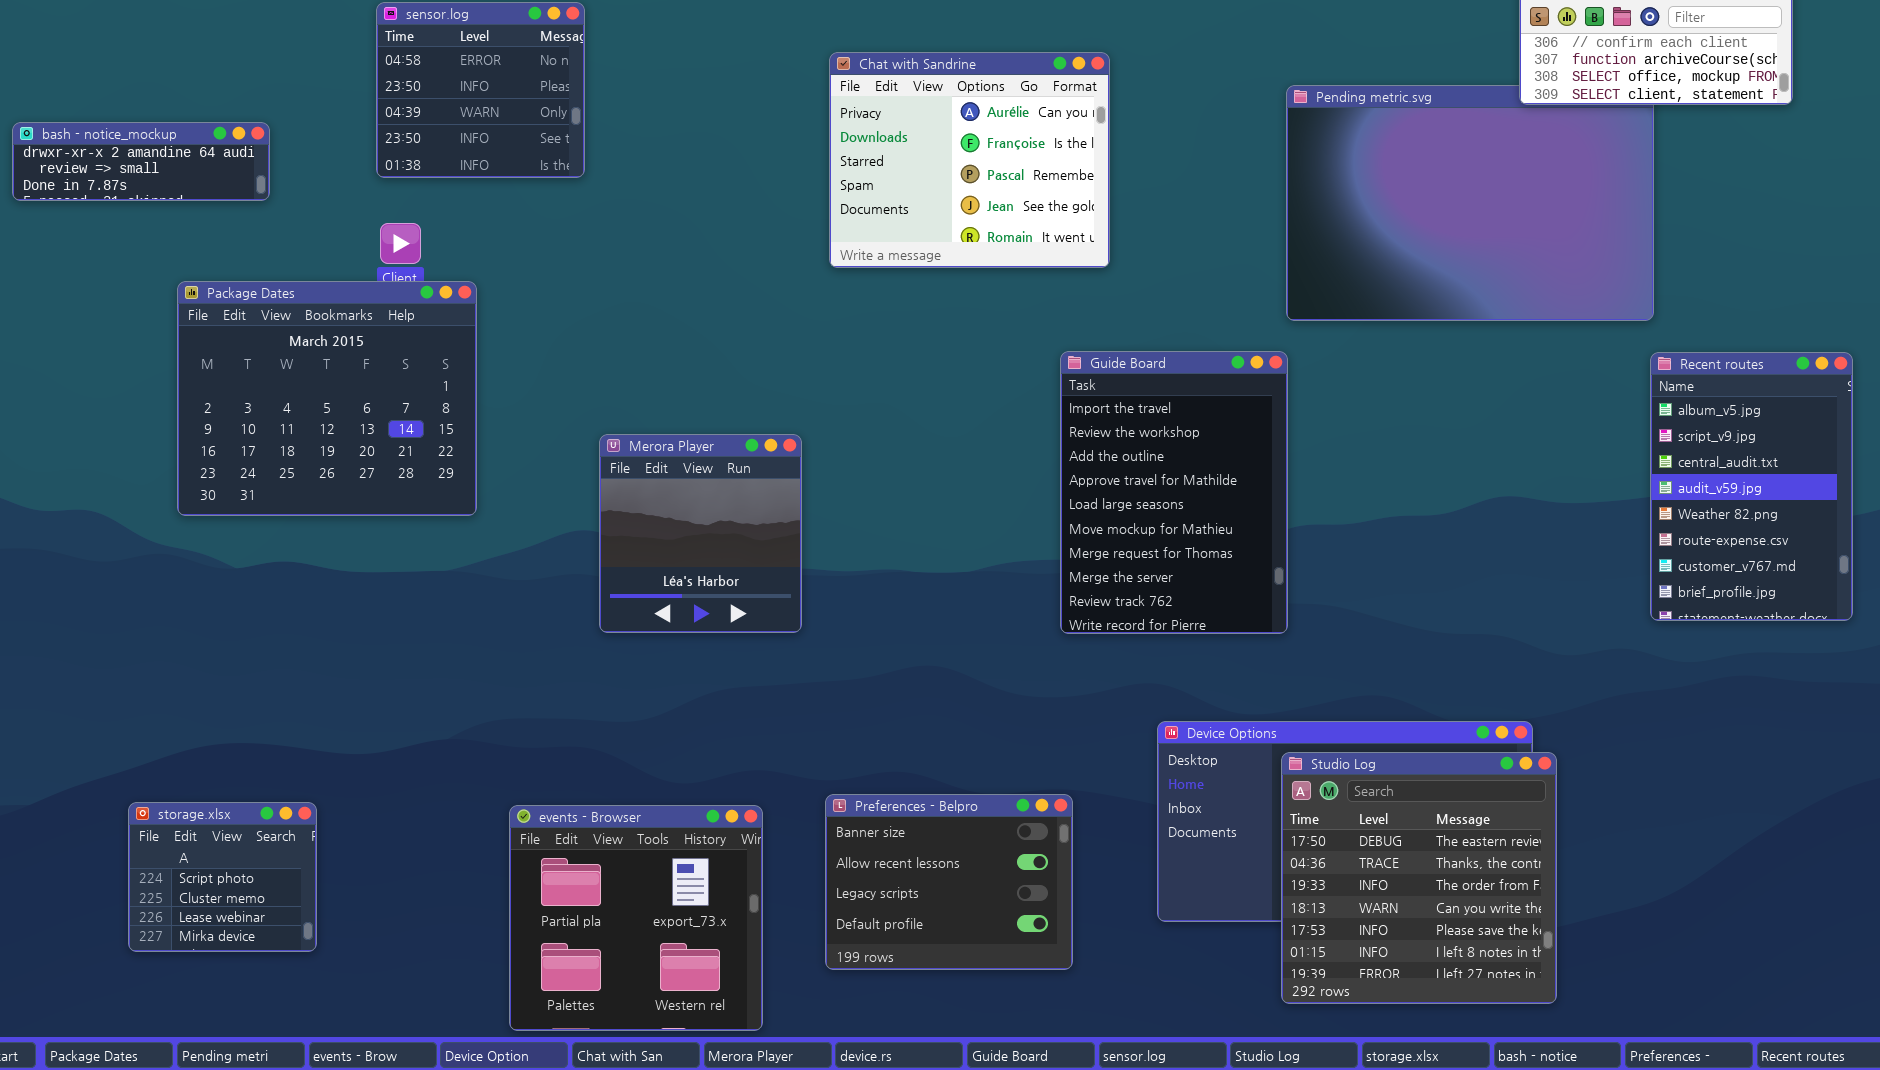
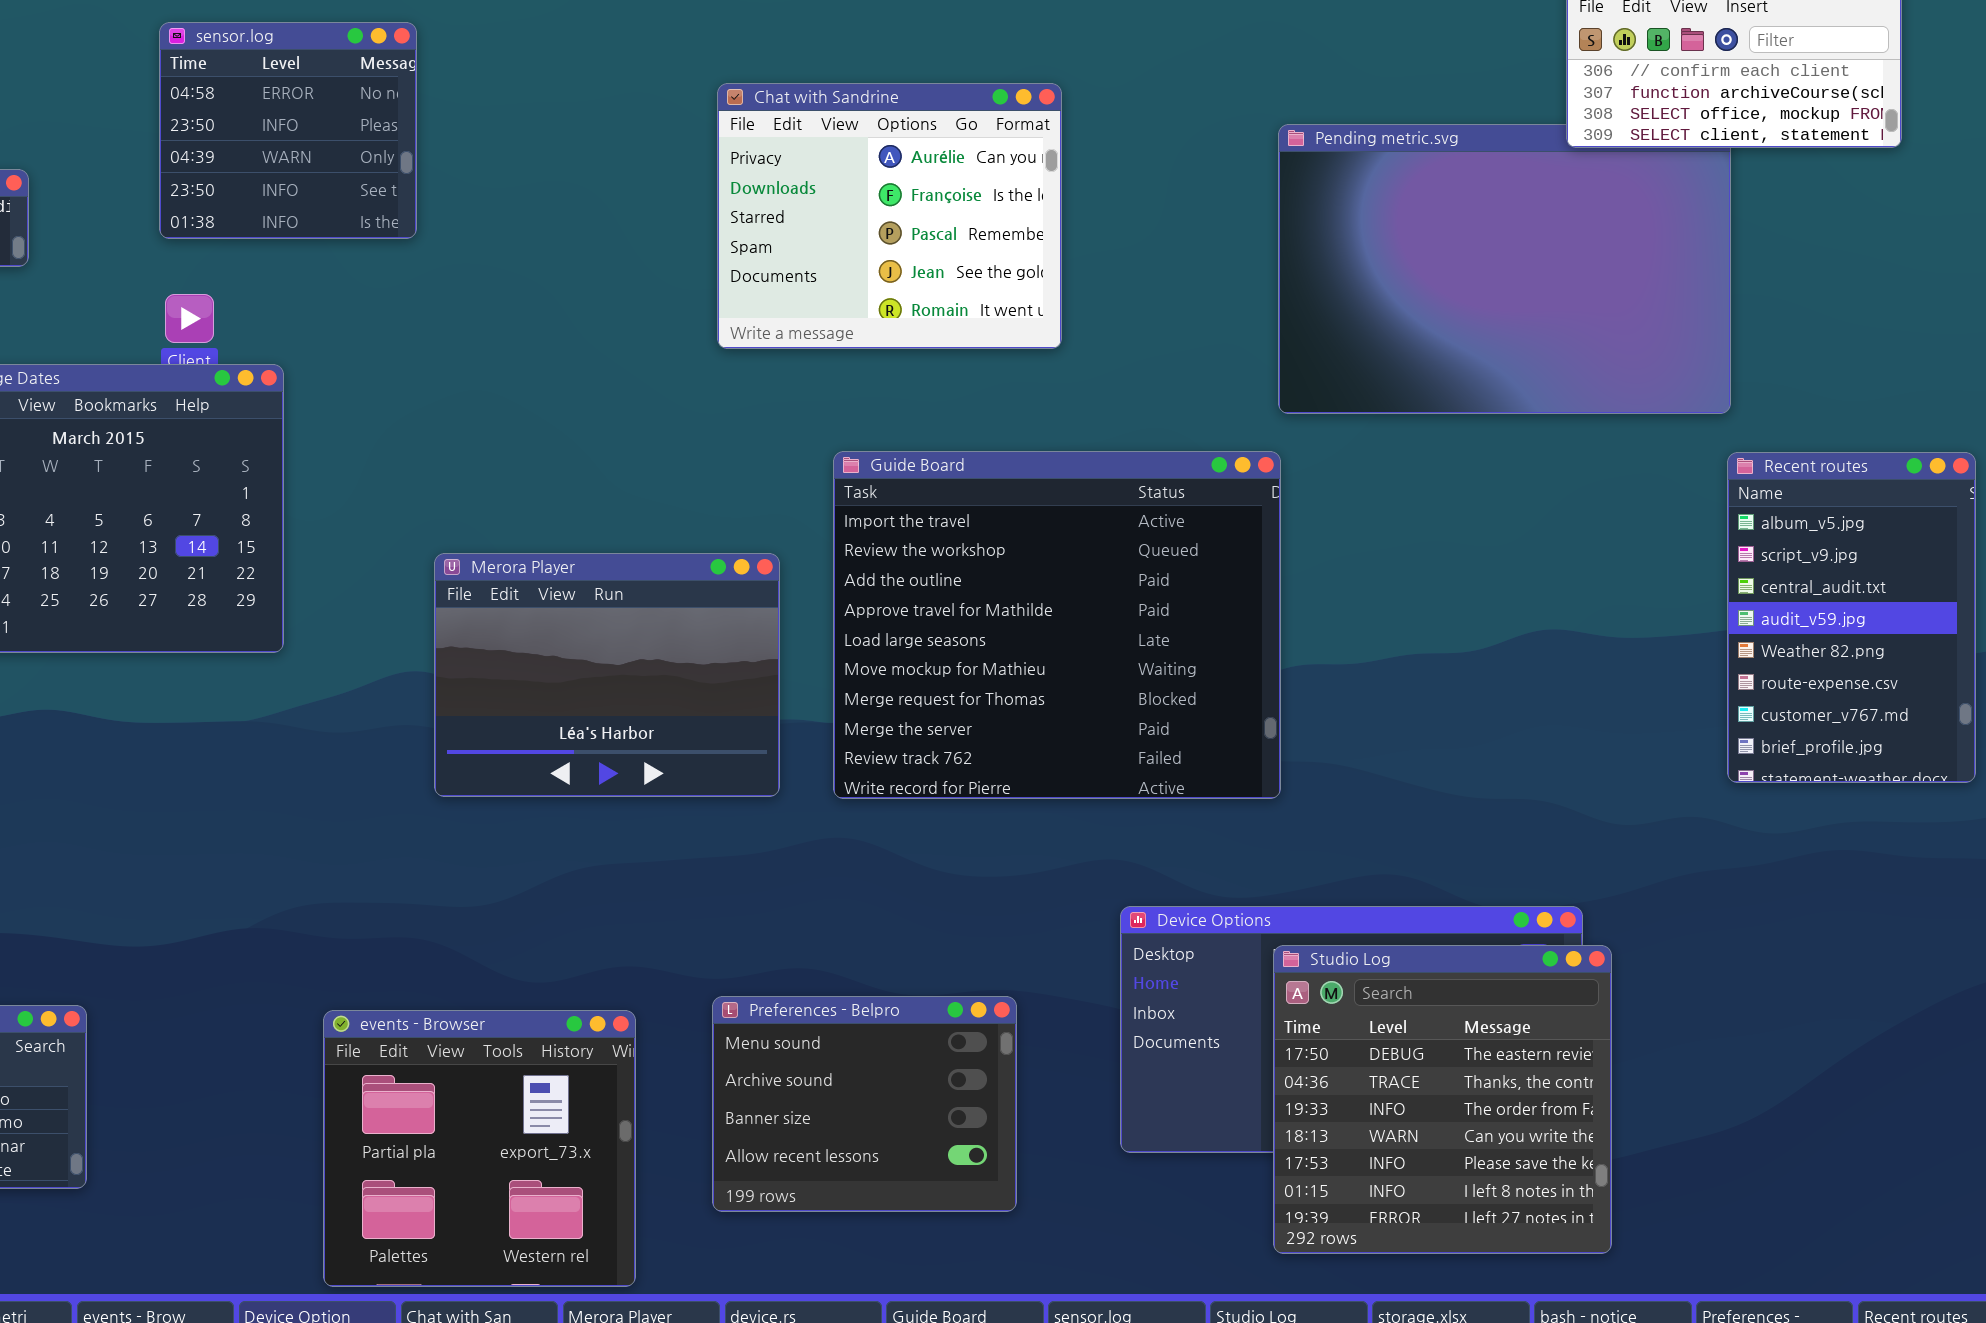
Guide Board: [1060,351,1288,634] -> [833,451,1281,799], resized
Merora Player: [599,434,802,633] -> [434,553,780,797], resized
Preferences - Belpro: [825,794,1073,970] -> [712,996,1017,1212], scrolled up 2 rows

